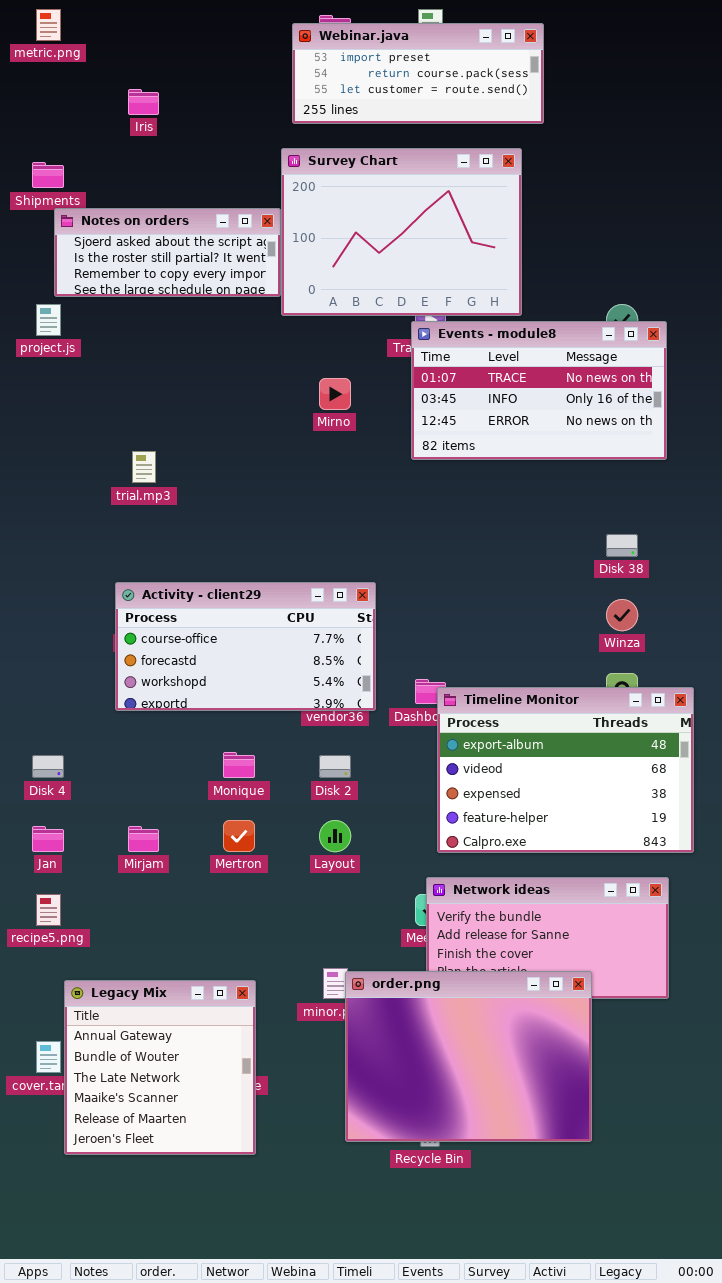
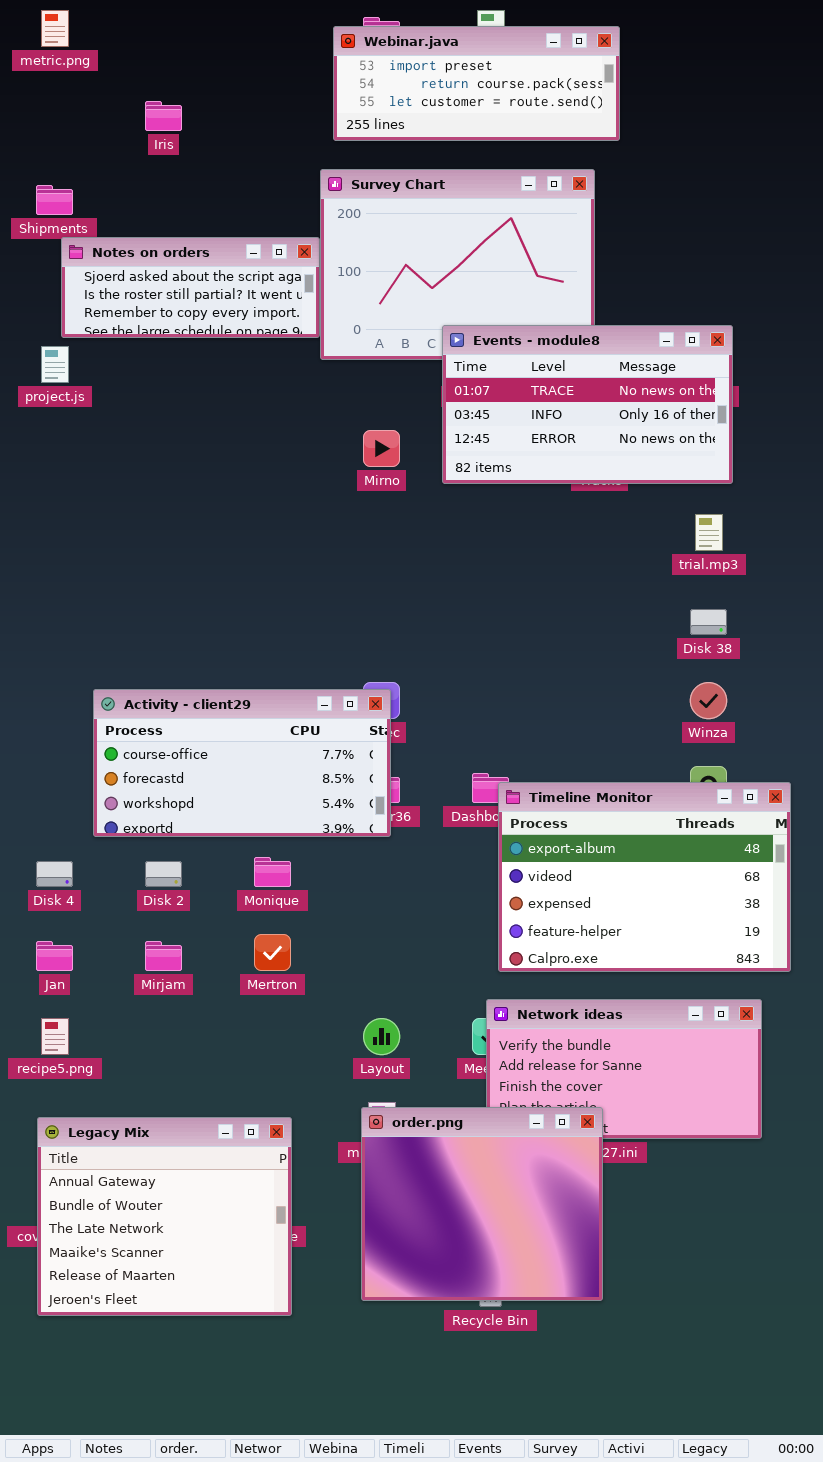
Events - module8: [411,321,667,460] -> [442,325,733,484], moved
trial.mp3: [132,451,156,483] -> [695,514,723,551], moved
Activity - client29: [115,582,376,711] -> [93,689,391,837], moved
Disk 2: [319,755,351,778] -> [145,861,182,887], moved
Layout: [319,820,351,852] -> [363,1018,400,1055], moved
order.png: [345,971,592,1142] -> [361,1107,603,1301], moved, resized
Legacy Mix: [64,980,256,1155] -> [37,1117,292,1316], resized

